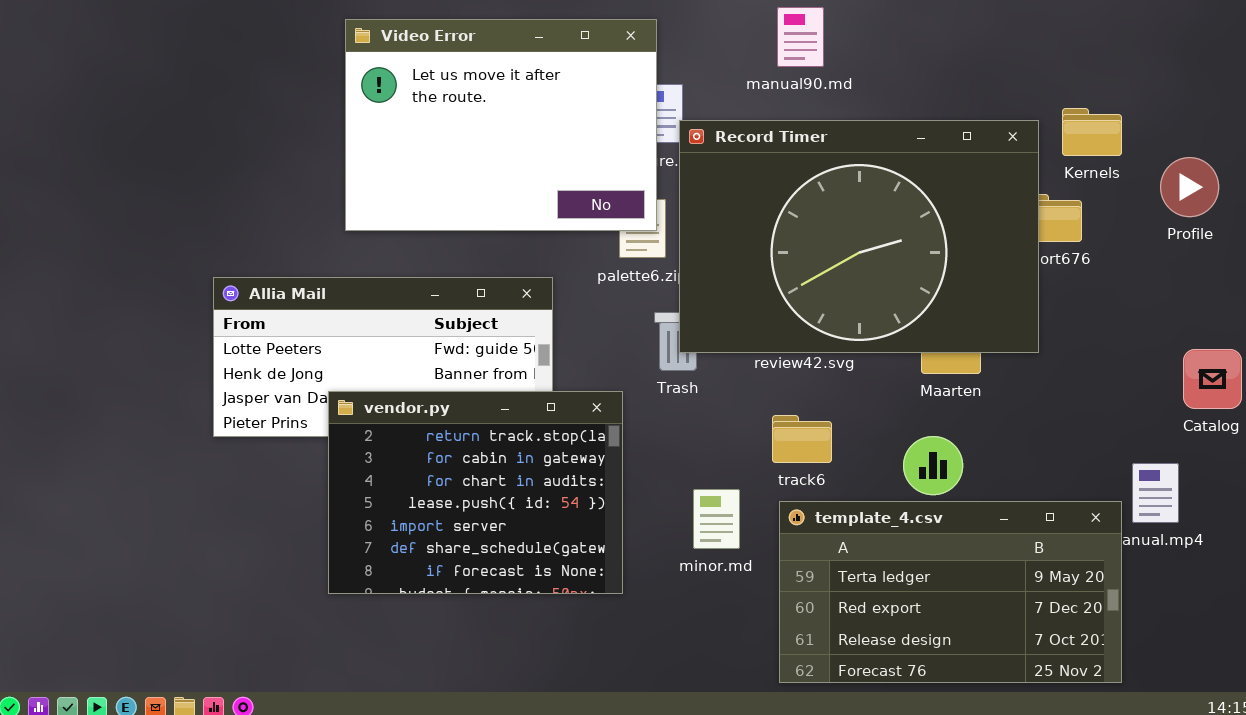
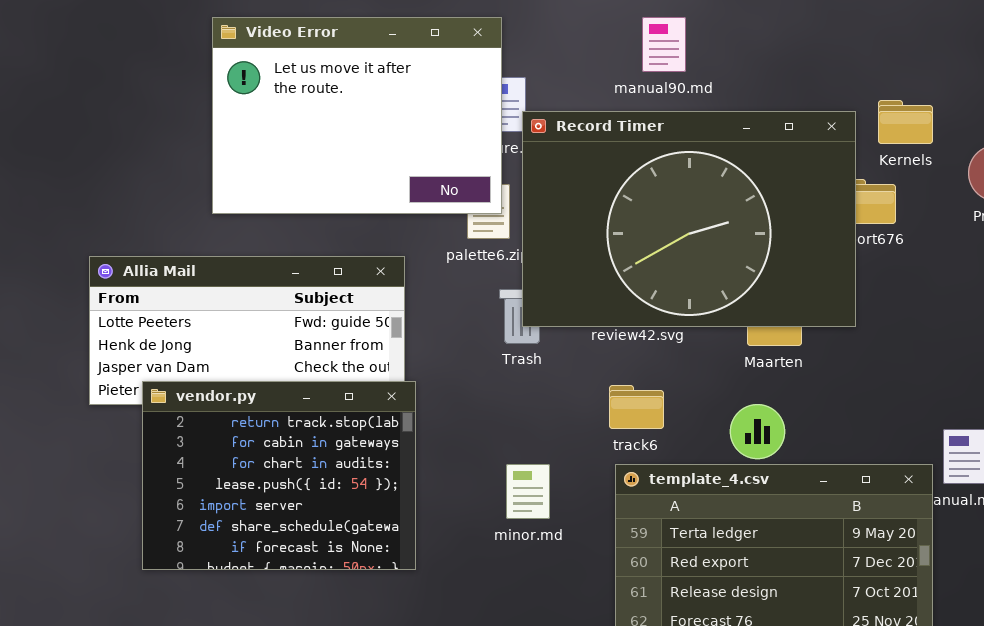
manual90.md: [777,7,824,67] -> [642,17,686,72], moved
vendor.py: [328,391,623,594] -> [142,381,416,570], moved
minor.md: [693,489,740,549] -> [506,464,550,519], moved

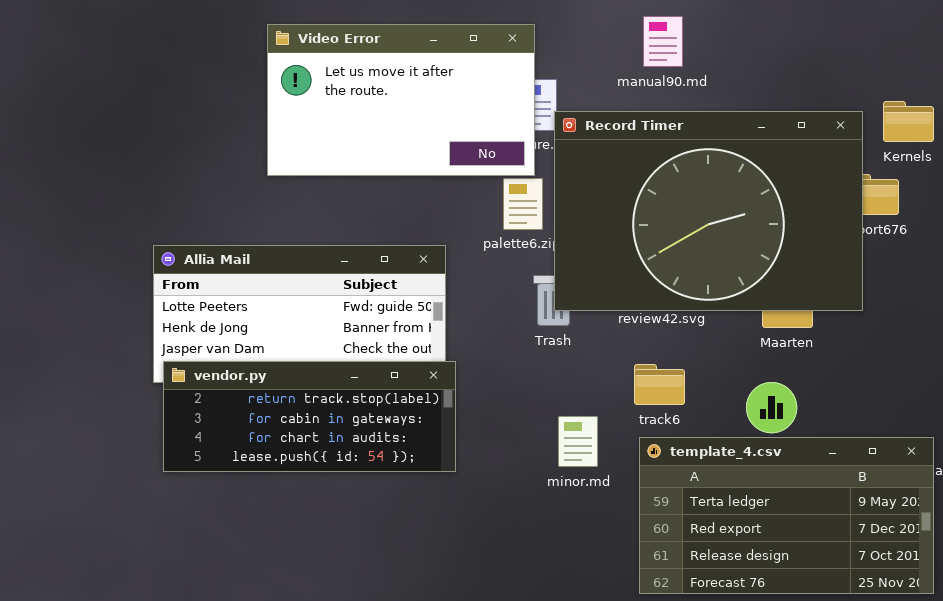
Video Error: [212,17,502,214] -> [267,24,535,176], resized
manual90.md: [642,17,686,72] -> [643,16,683,67], moved
vendor.py: [142,381,416,570] -> [163,361,456,472], resized
minor.md: [506,464,550,519] -> [558,416,598,467], moved

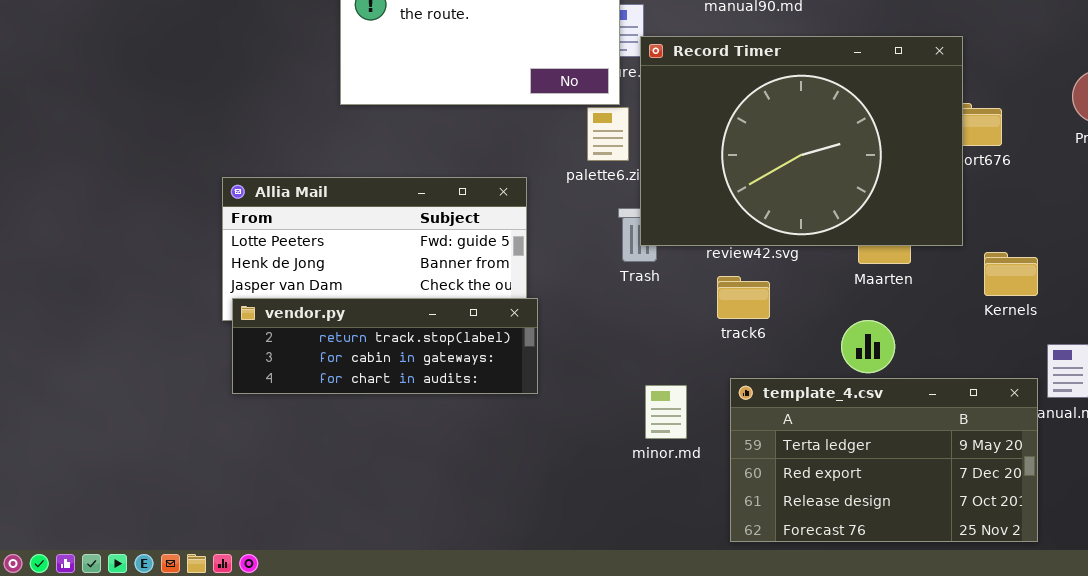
Kernels: [883,101,934,142] -> [984,252,1038,296], moved
vendor.py: [163,361,456,472] -> [232,298,538,394], resized
track6: [634,364,685,405] -> [717,276,770,319], moved
minor.md: [558,416,598,467] -> [645,385,687,439], moved

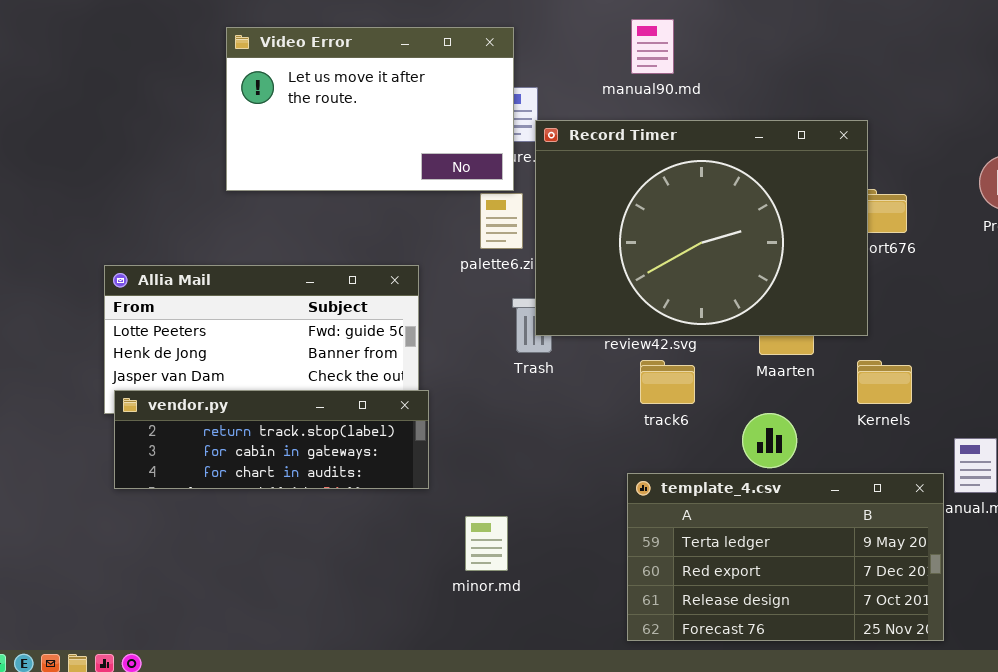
Kernels: [984,252,1038,296] -> [857,360,912,404], moved
track6: [717,276,770,319] -> [640,360,695,404], moved
minor.md: [645,385,687,439] -> [465,516,508,571], moved

